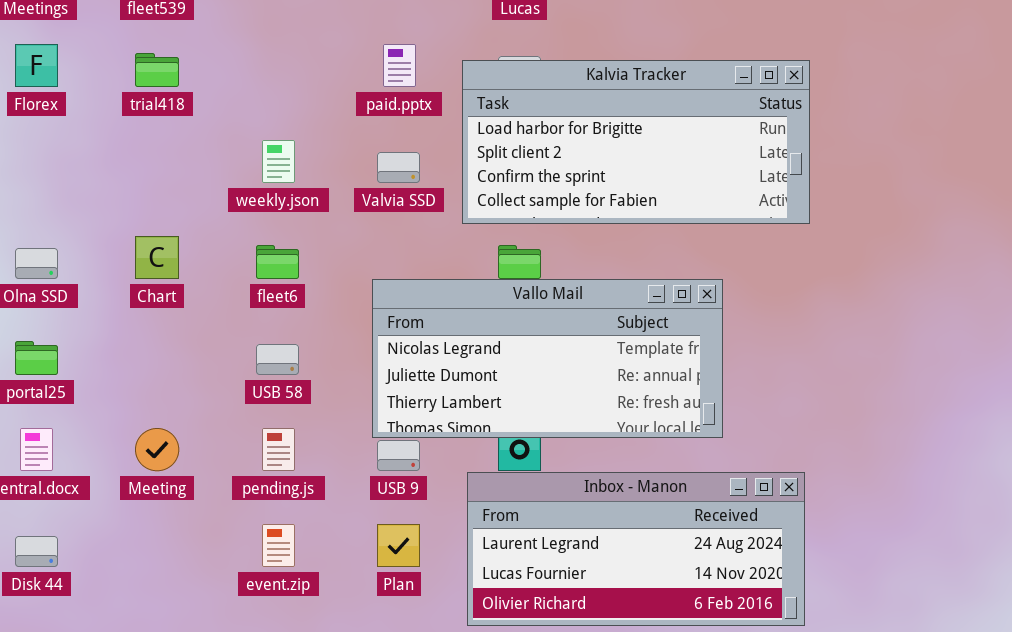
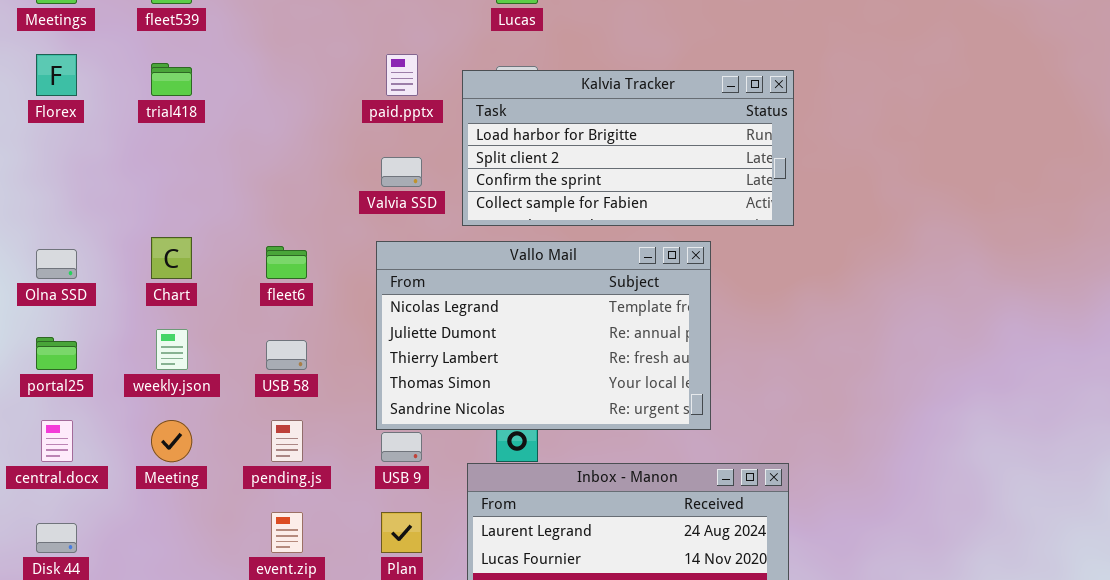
weekly.json: [262,140,295,183] -> [156,329,188,370], moved
Vallo Mail: [372,279,723,438] -> [376,241,711,430], resized

